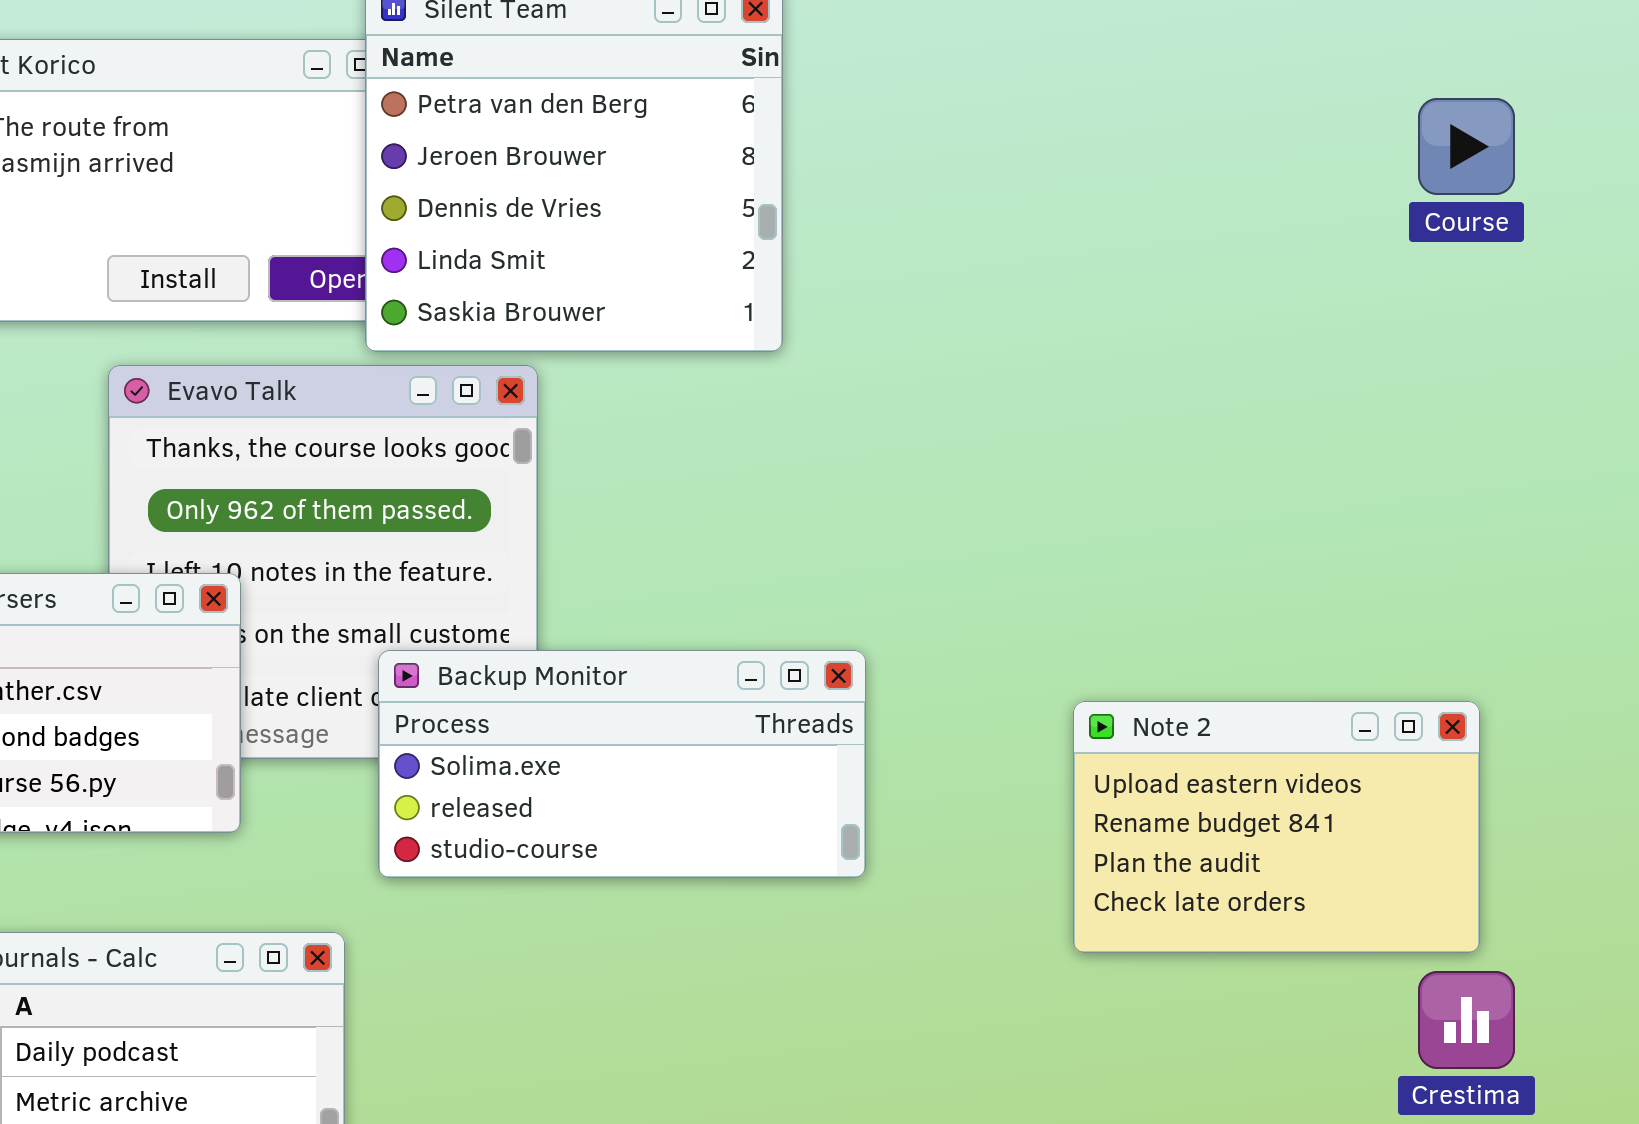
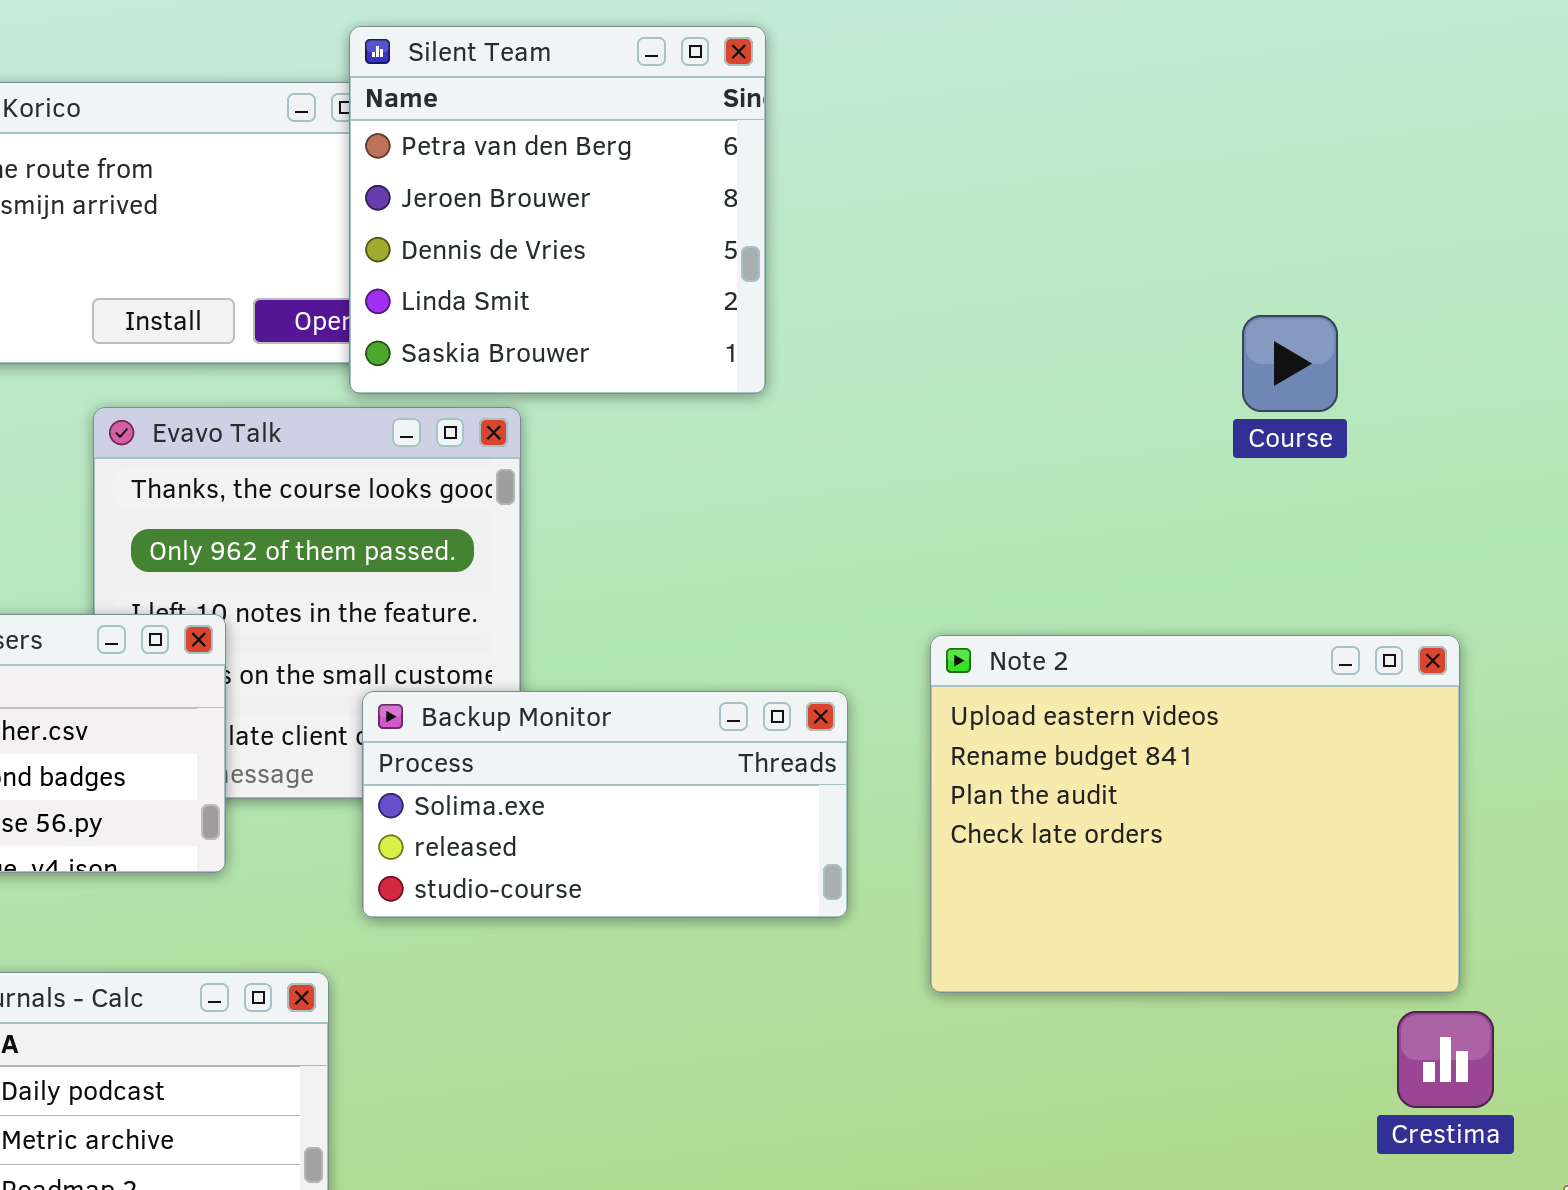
Course: [1418,98,1515,195] -> [1242,315,1338,412], moved
Note 2: [1073,701,1480,953] -> [930,635,1460,993], resized

